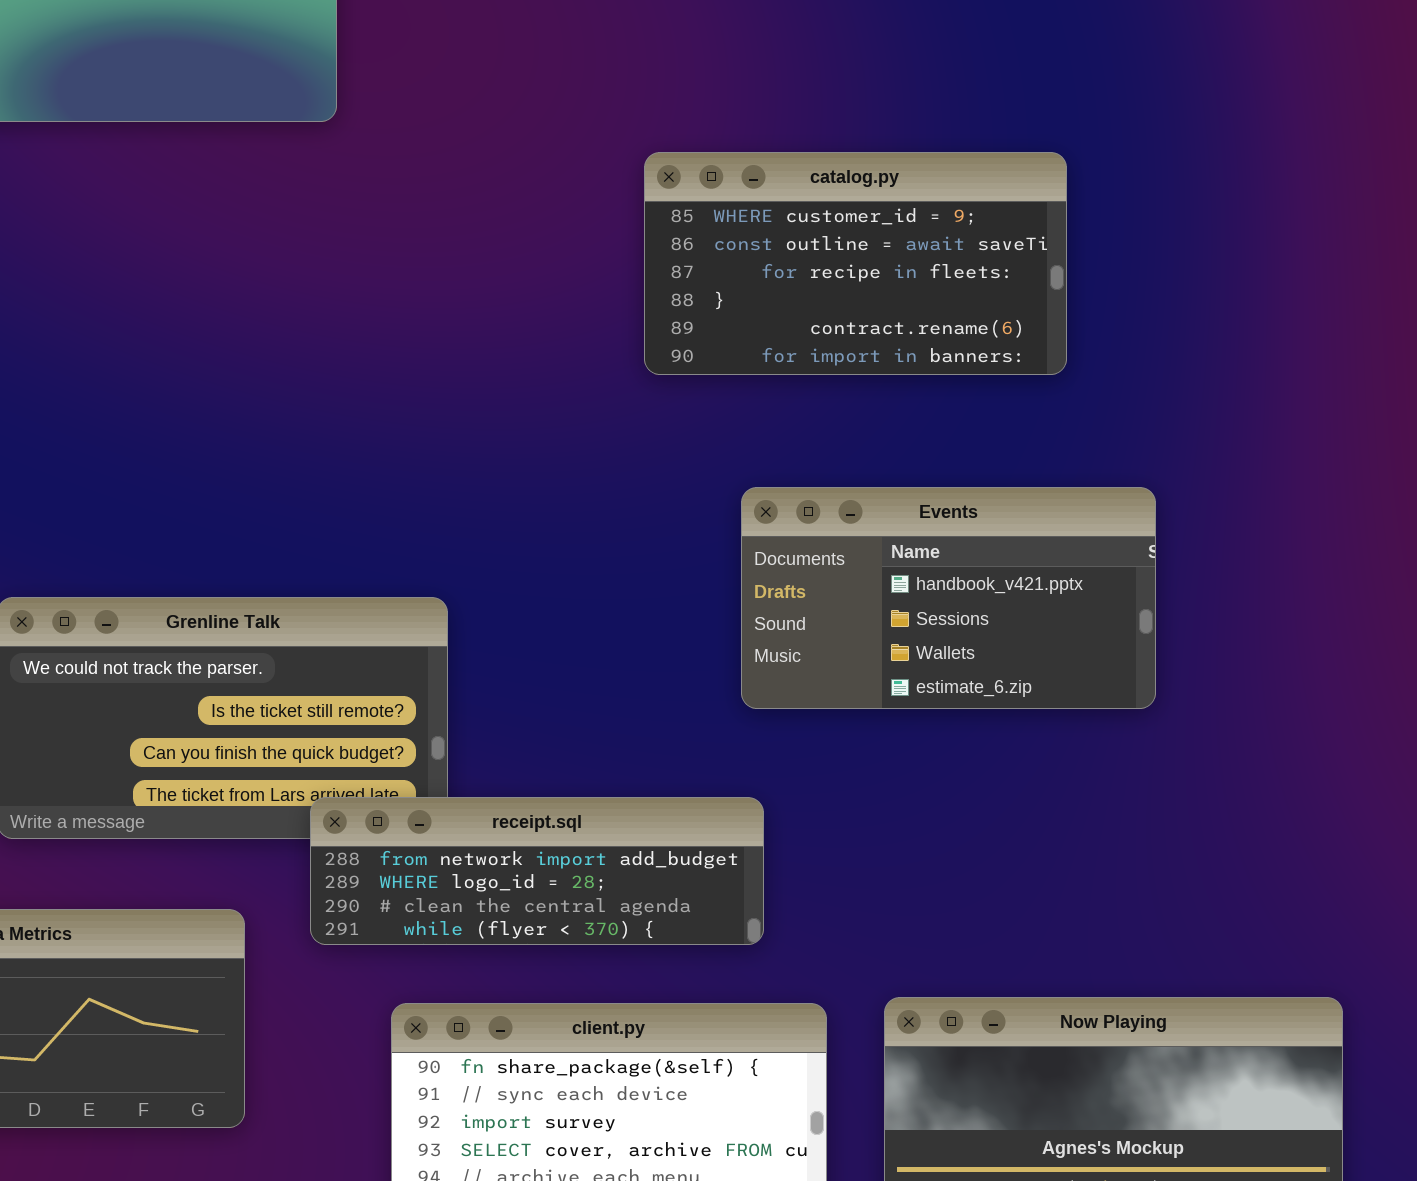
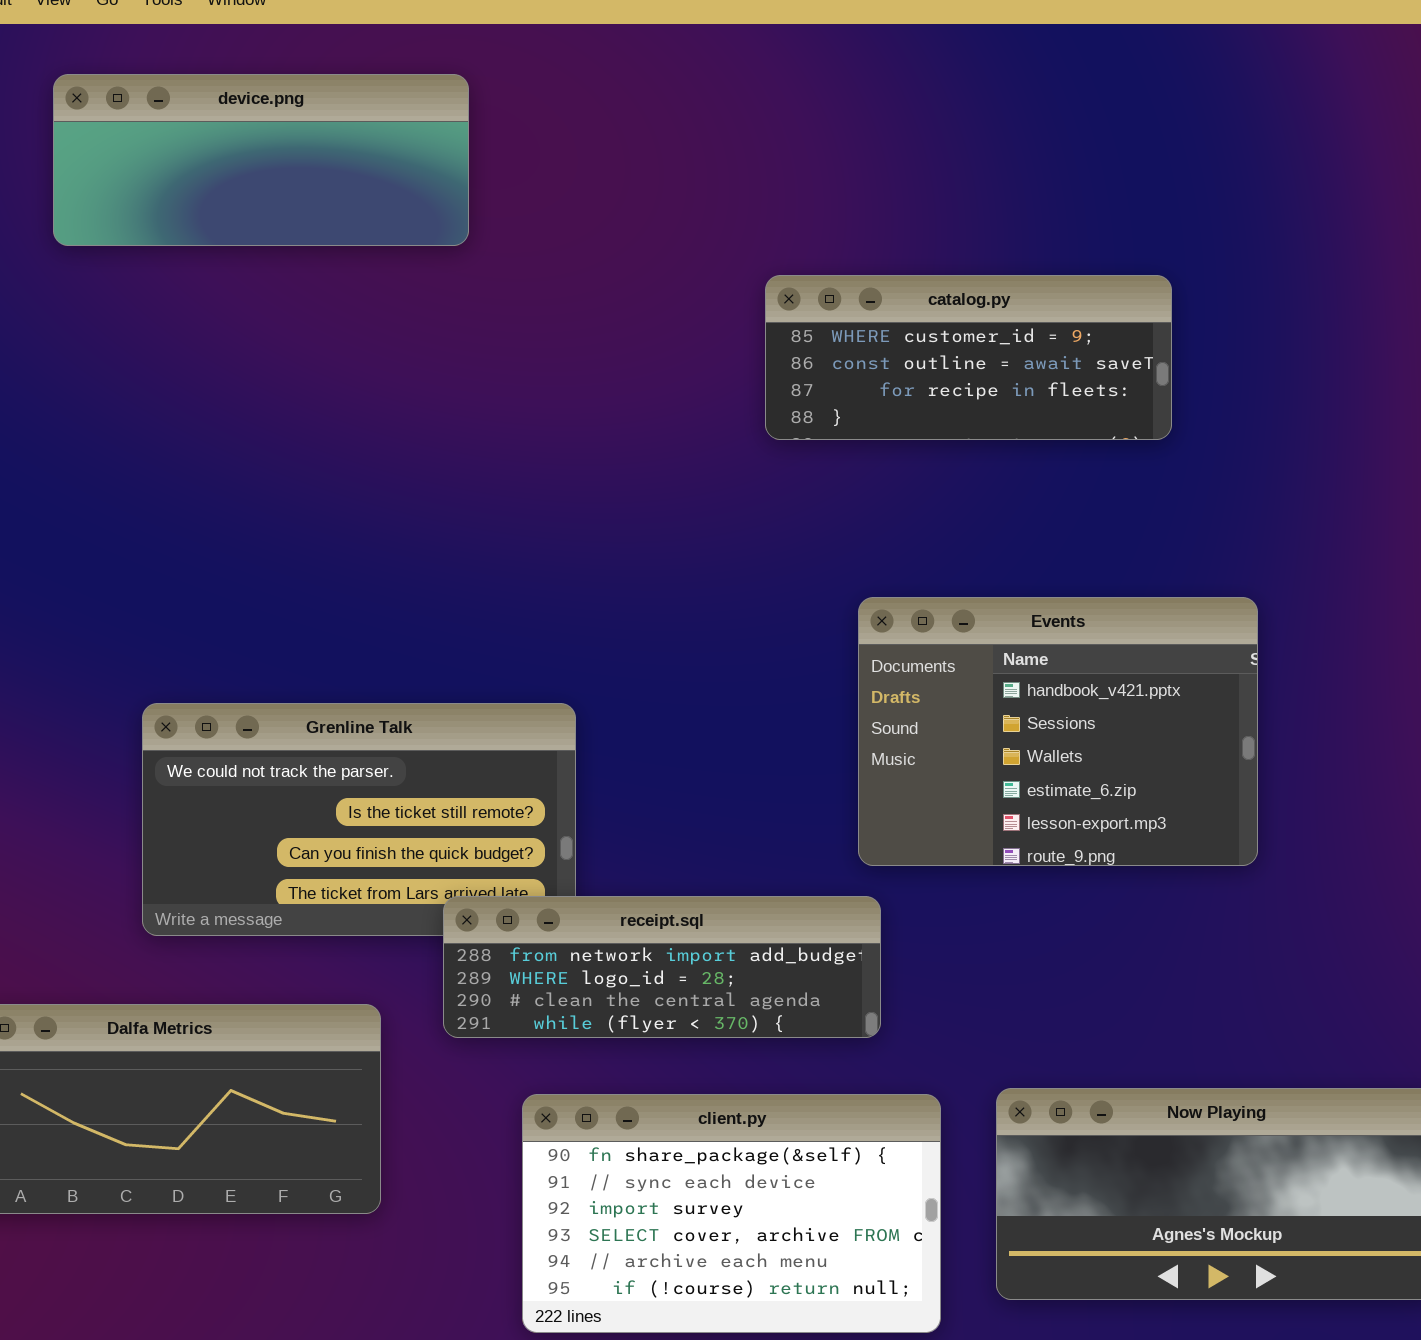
catalog.py: [644,152,1067,375] -> [765,275,1172,440], resized
Events: [741,487,1156,709] -> [858,597,1258,866], resized

